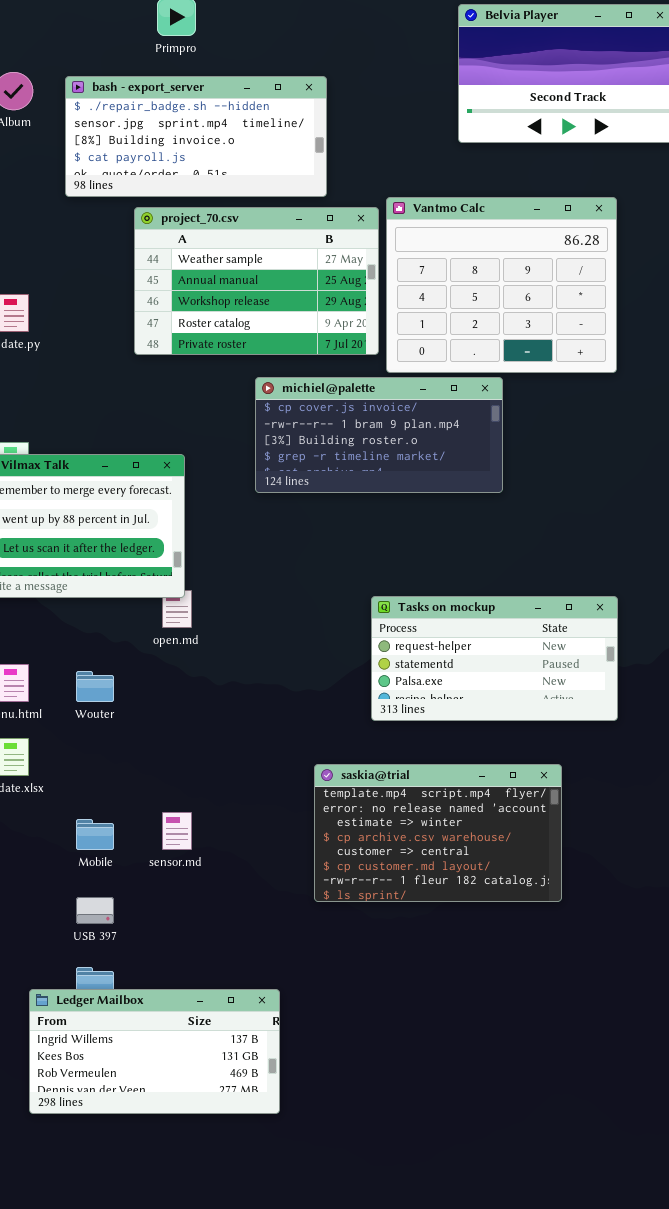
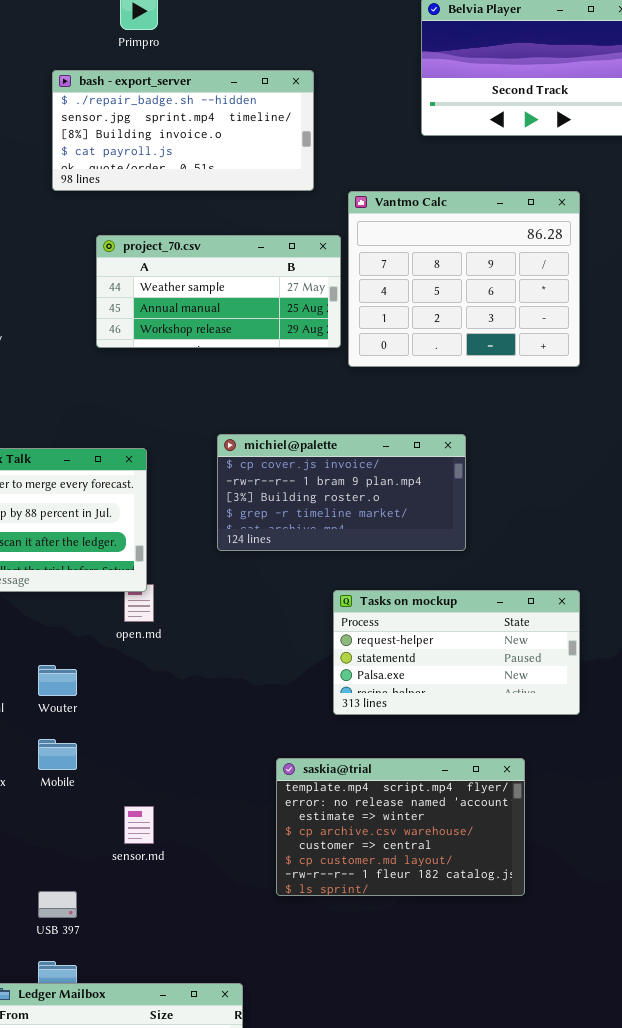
bash - export_server: [65,76,327,197] -> [52,70,314,191], moved
project_70.csv: [134,207,379,355] -> [96,235,341,348], resized
michiel@palette: [255,377,503,493] -> [217,434,466,551], moved
Mobile: [76,819,114,850] -> [38,739,77,770], moved

